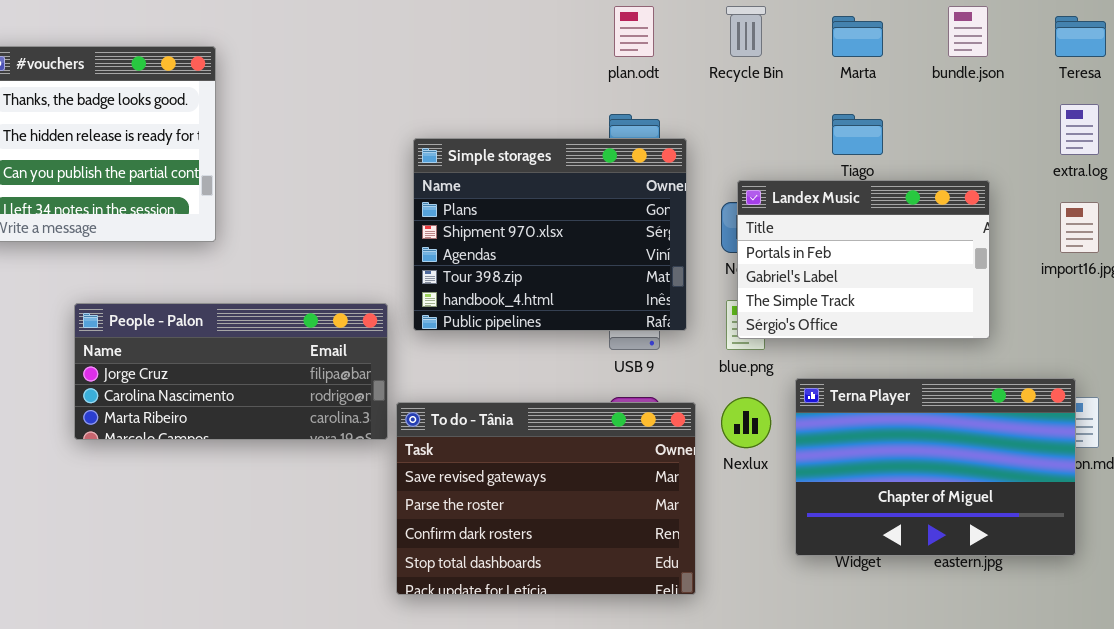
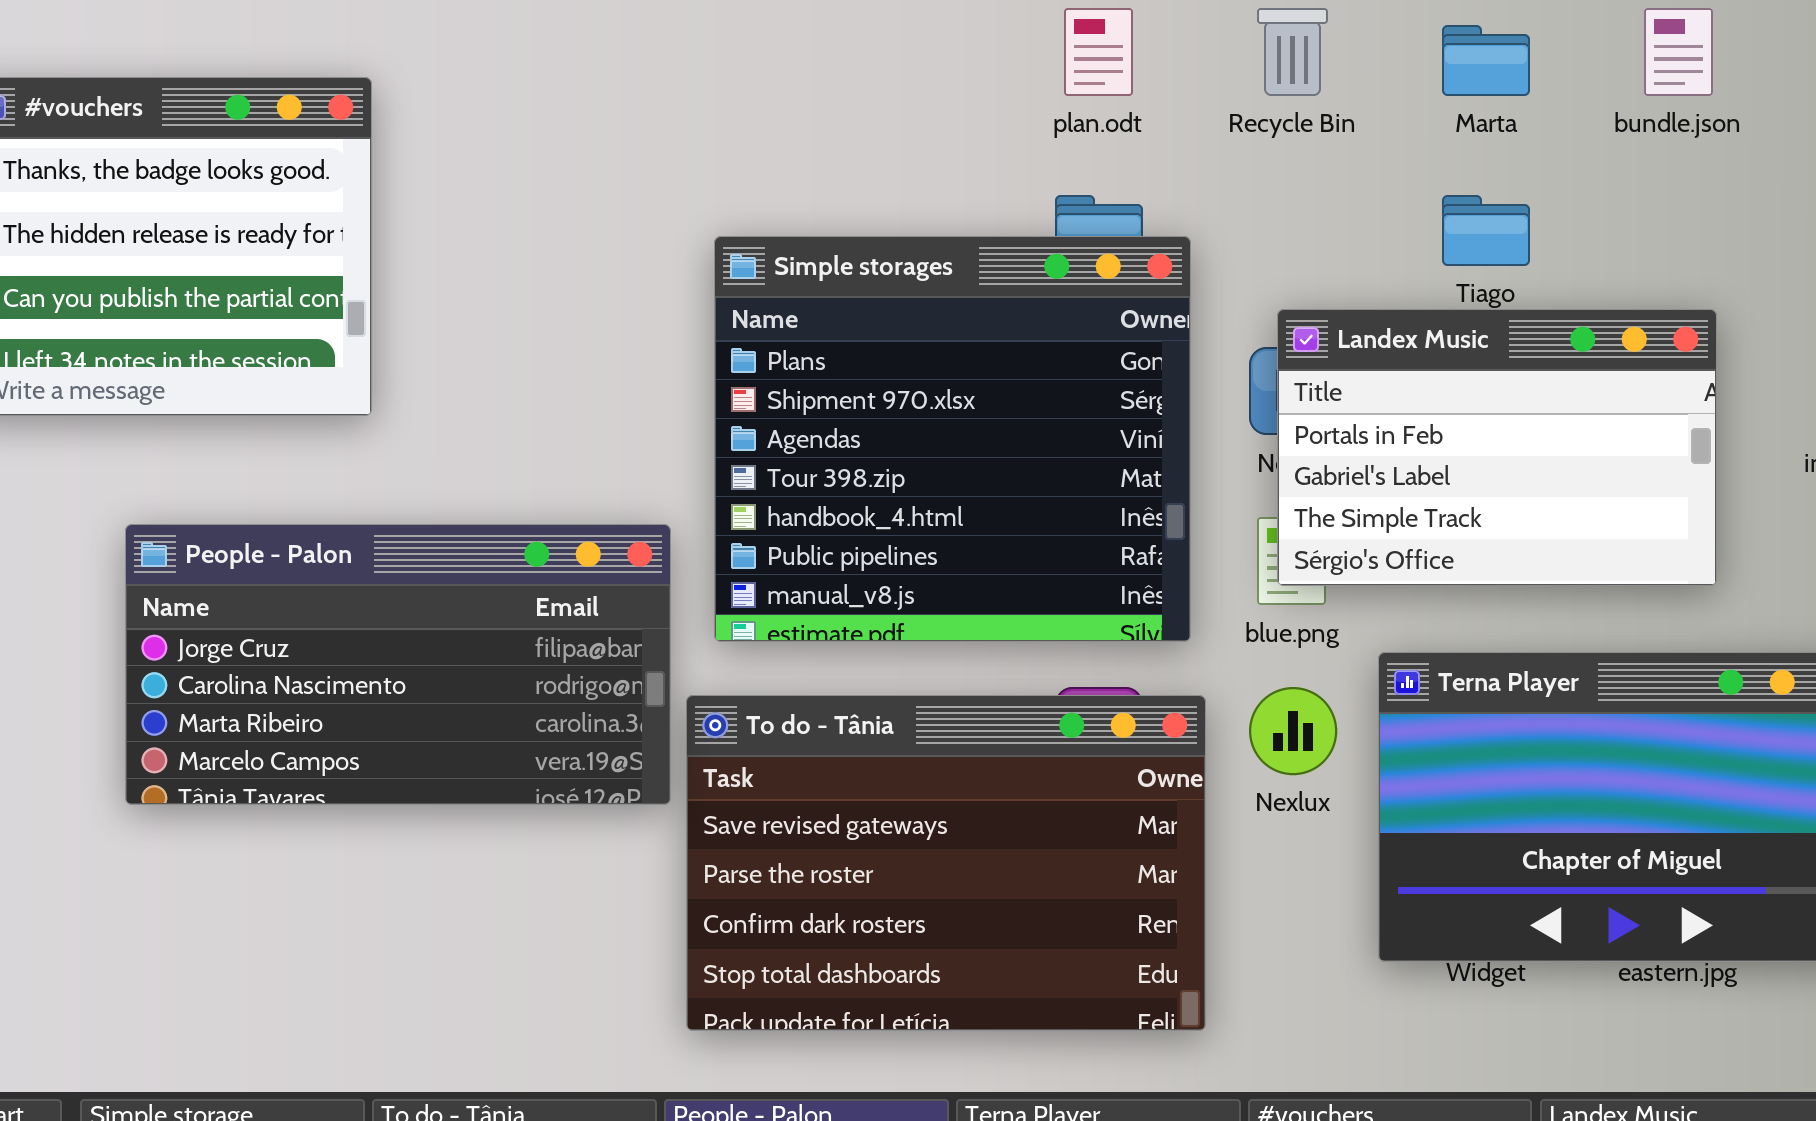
Simple storages: [413,138,687,331] -> [714,236,1191,642], resized
People - Palon: [74,303,388,440] -> [125,524,671,805], resized

